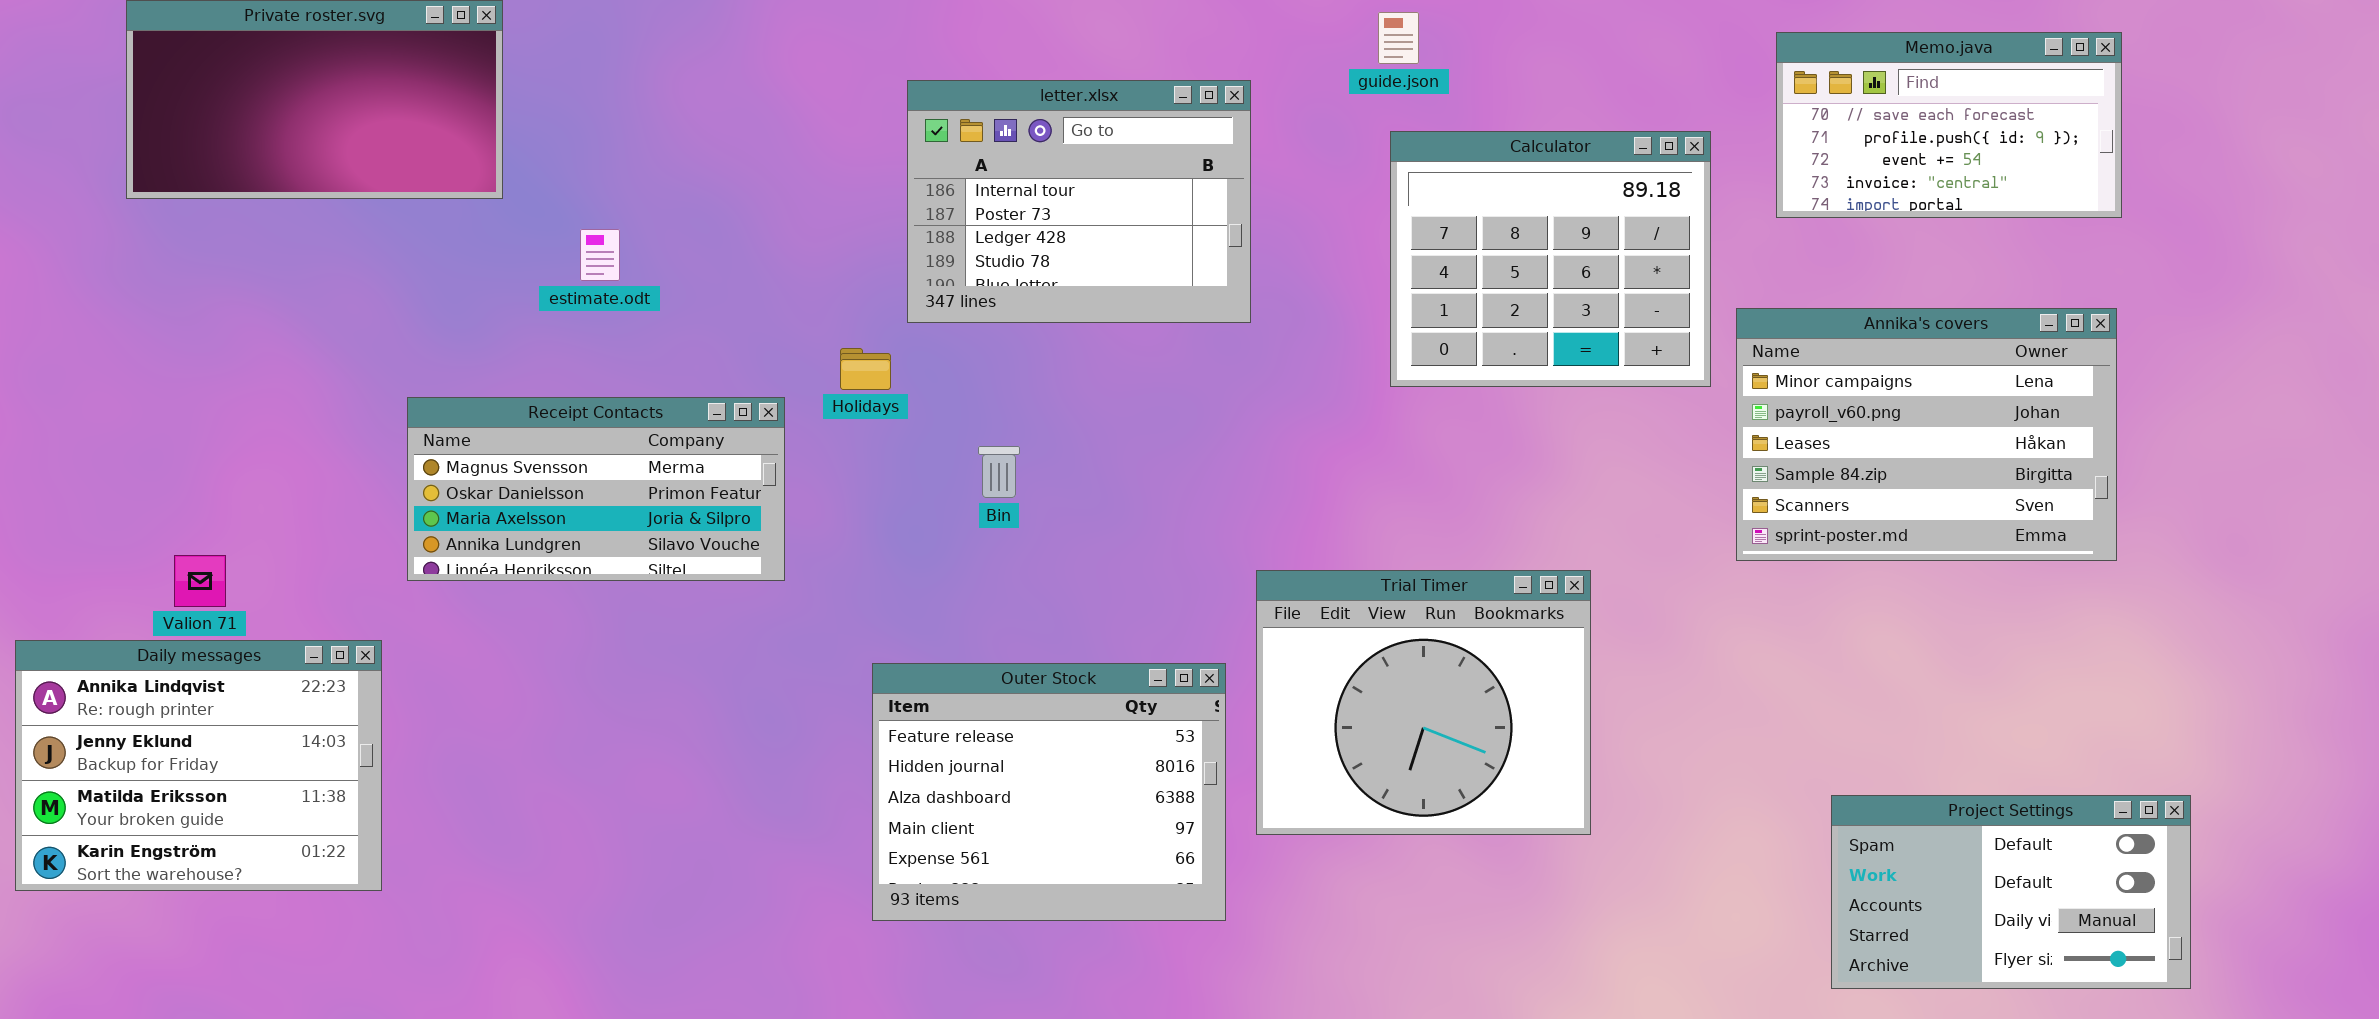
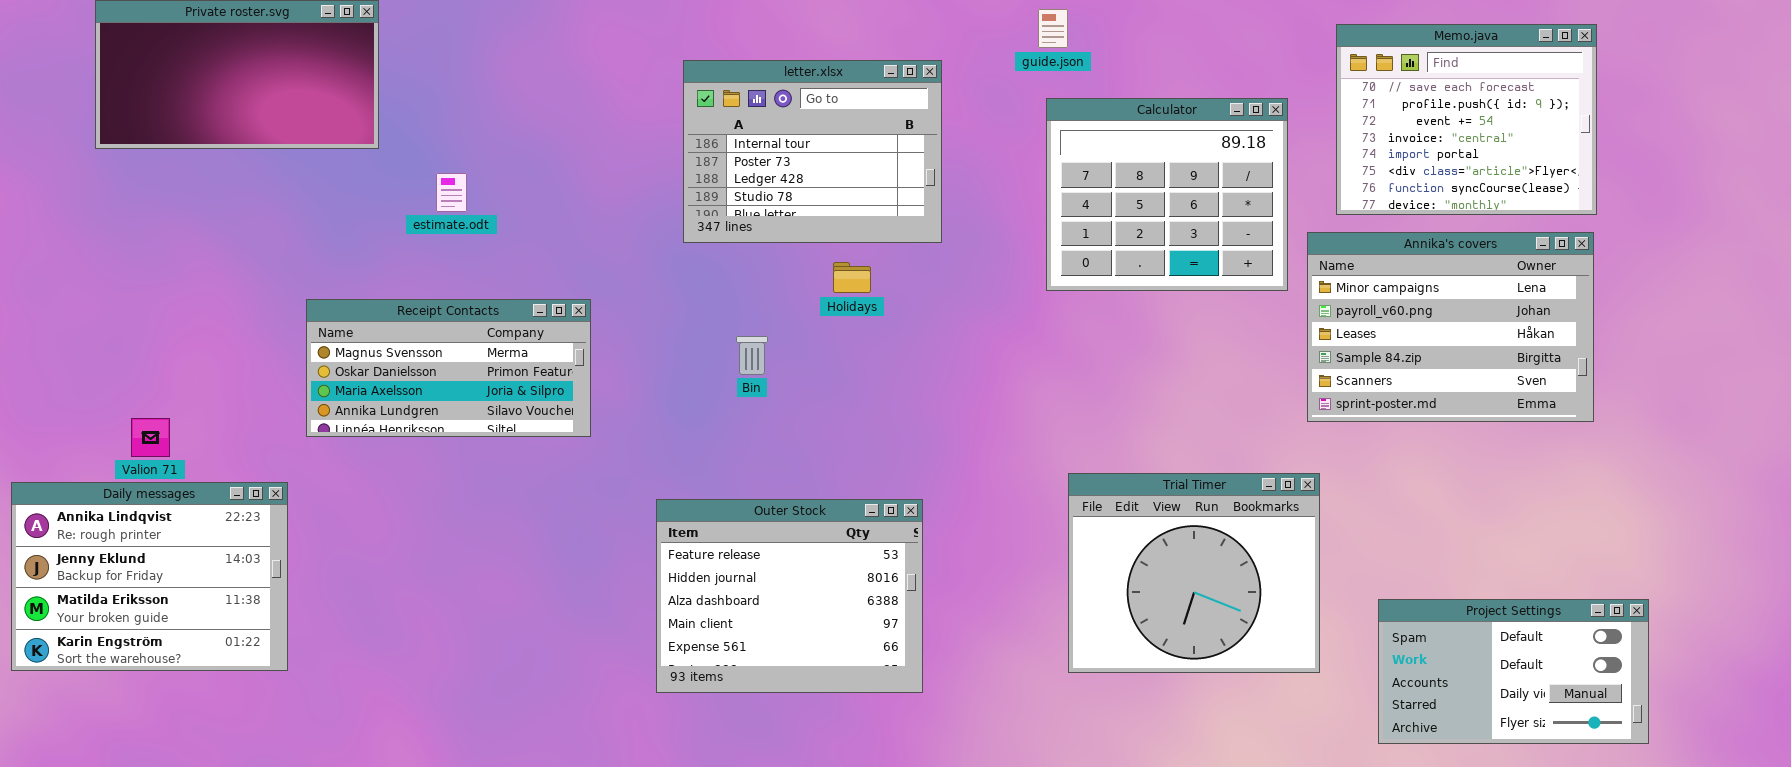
Memo.java: [1776,32,2122,218] -> [1336,24,1597,215], resized
Holidays: [840,348,891,390] -> [833,262,871,293], moved
Trial Timer: [1256,570,1591,835] -> [1068,473,1320,673], moved

